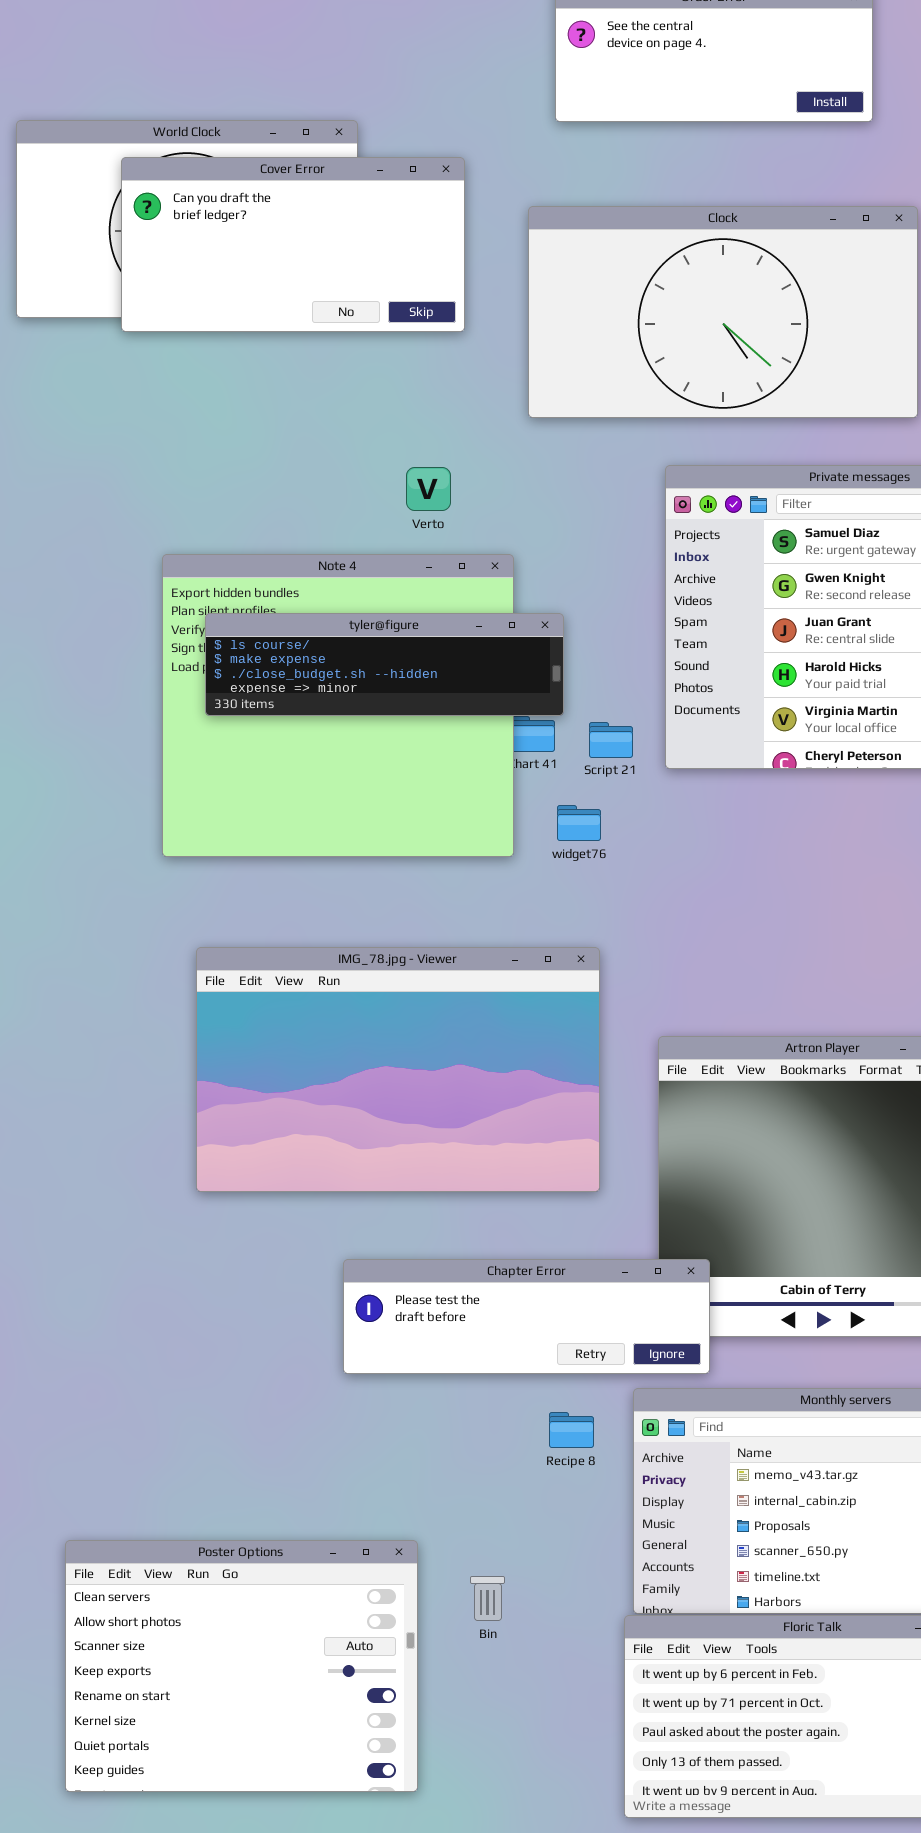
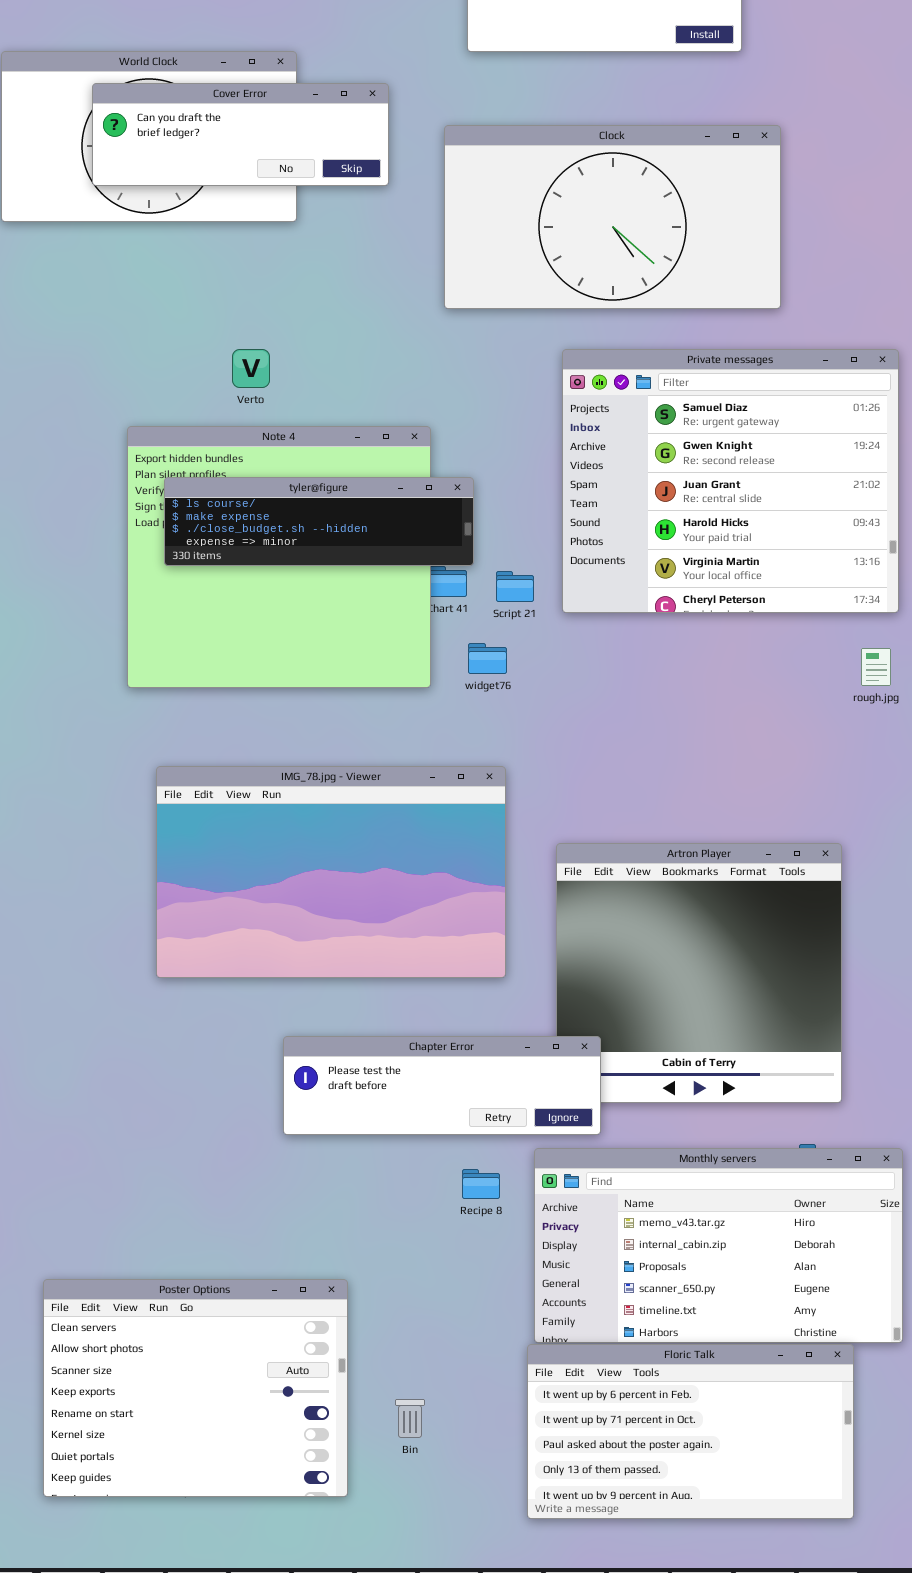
Cover Error: [121,157,465,332] -> [92,83,389,186], resized
Verto: [406,467,451,511] -> [232,349,270,388], moved
Bin: [470,1576,505,1621] -> [395,1399,425,1438], moved

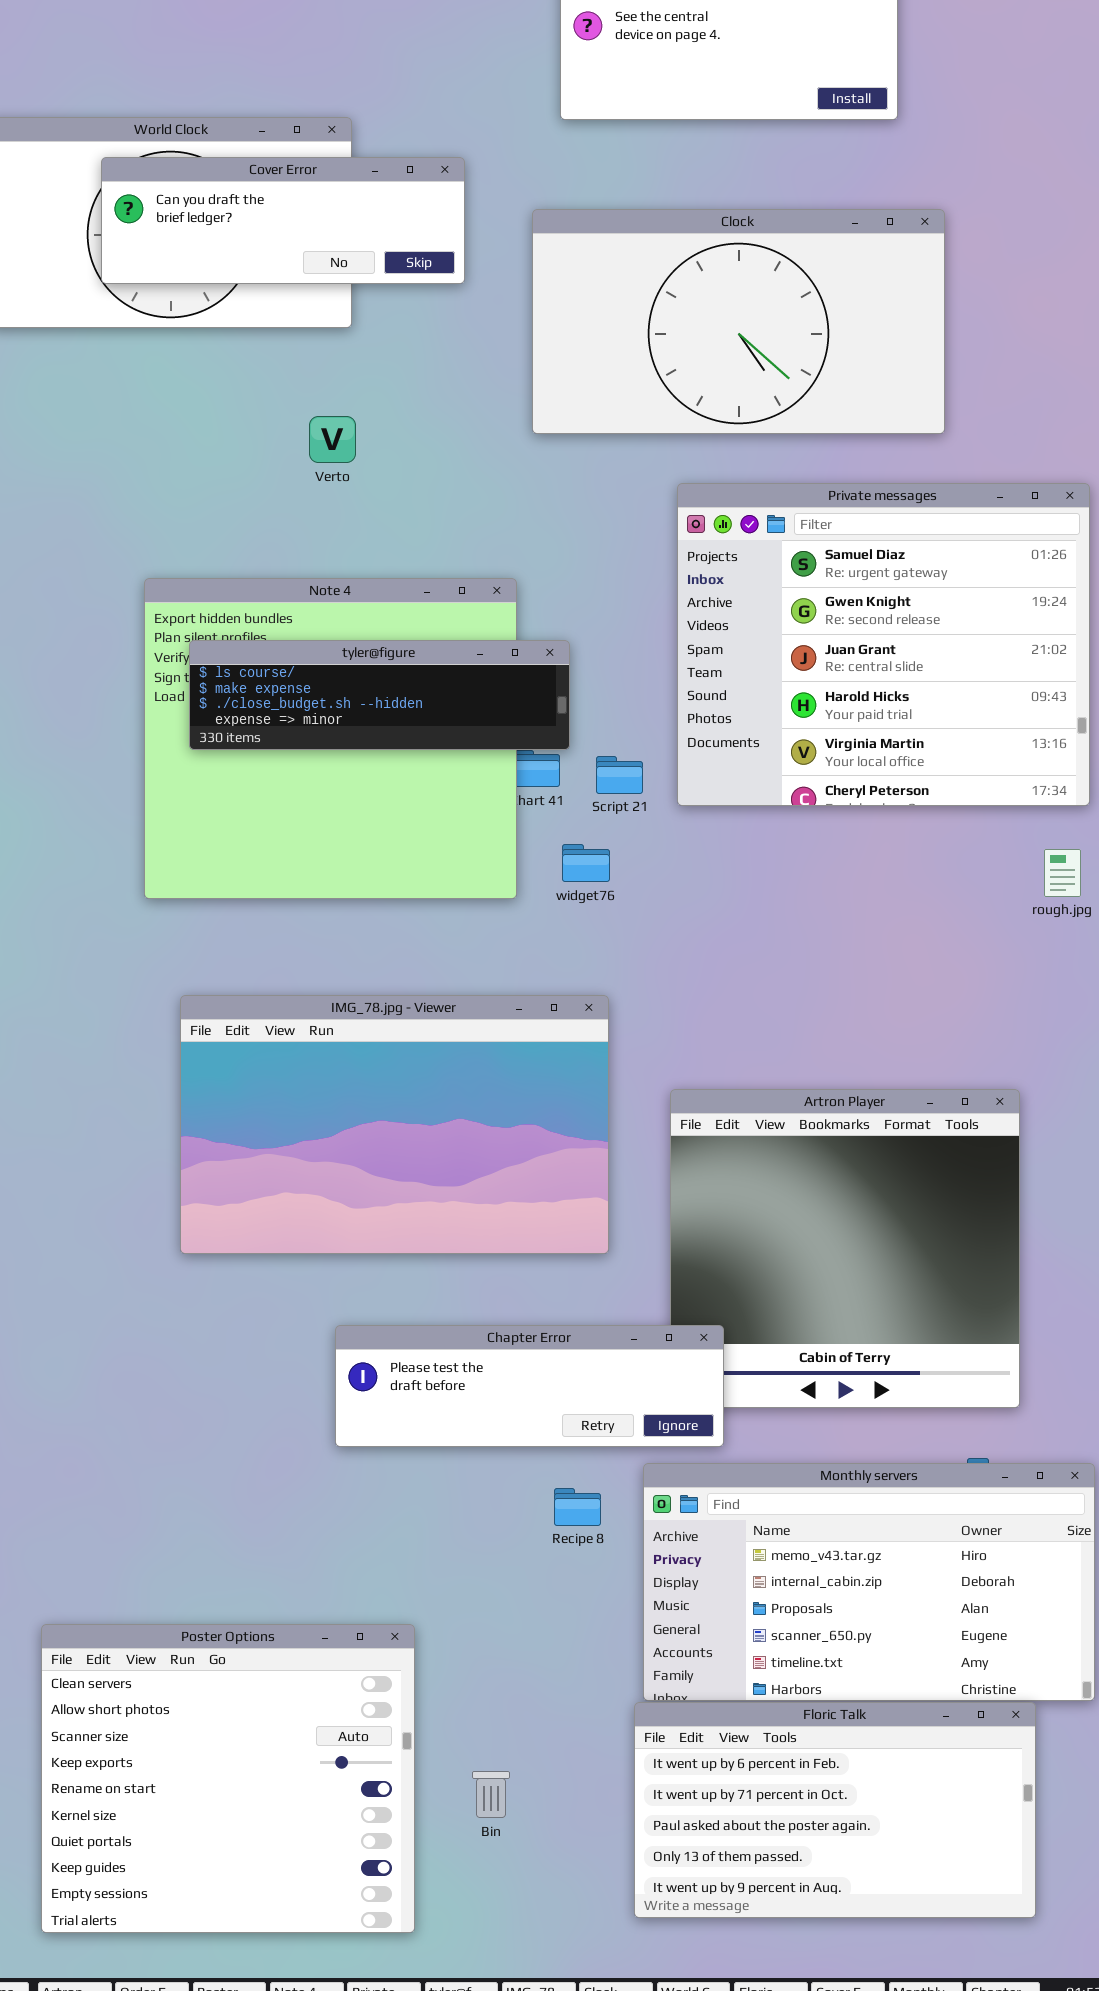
Verto: [232,349,270,388] -> [309,416,356,463], moved
Poster Options: [43,1279,348,1497] -> [41,1624,415,1933], resized

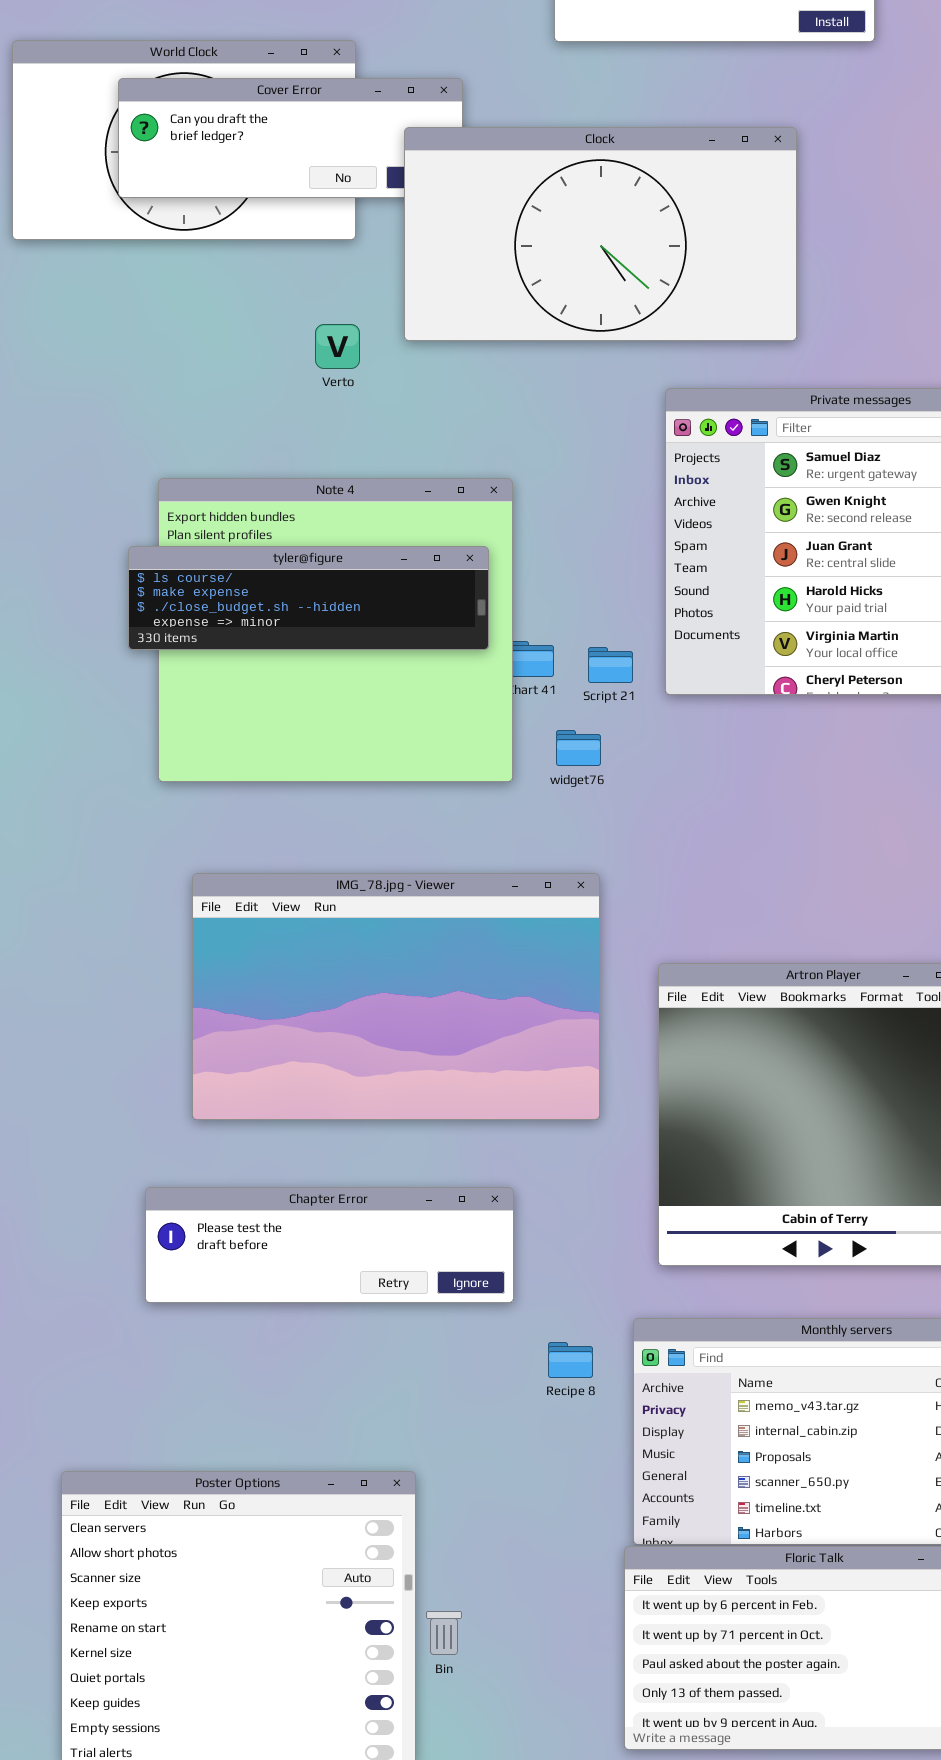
Clock: [532,209,945,434] -> [404,127,797,341], moved
tyler@figure: [189,640,570,750] -> [128,546,489,650], moved
Chapter Error: [335,1325,724,1447] -> [145,1187,514,1303], moved
Bin: [472,1771,510,1818] -> [426,1611,462,1655], moved

